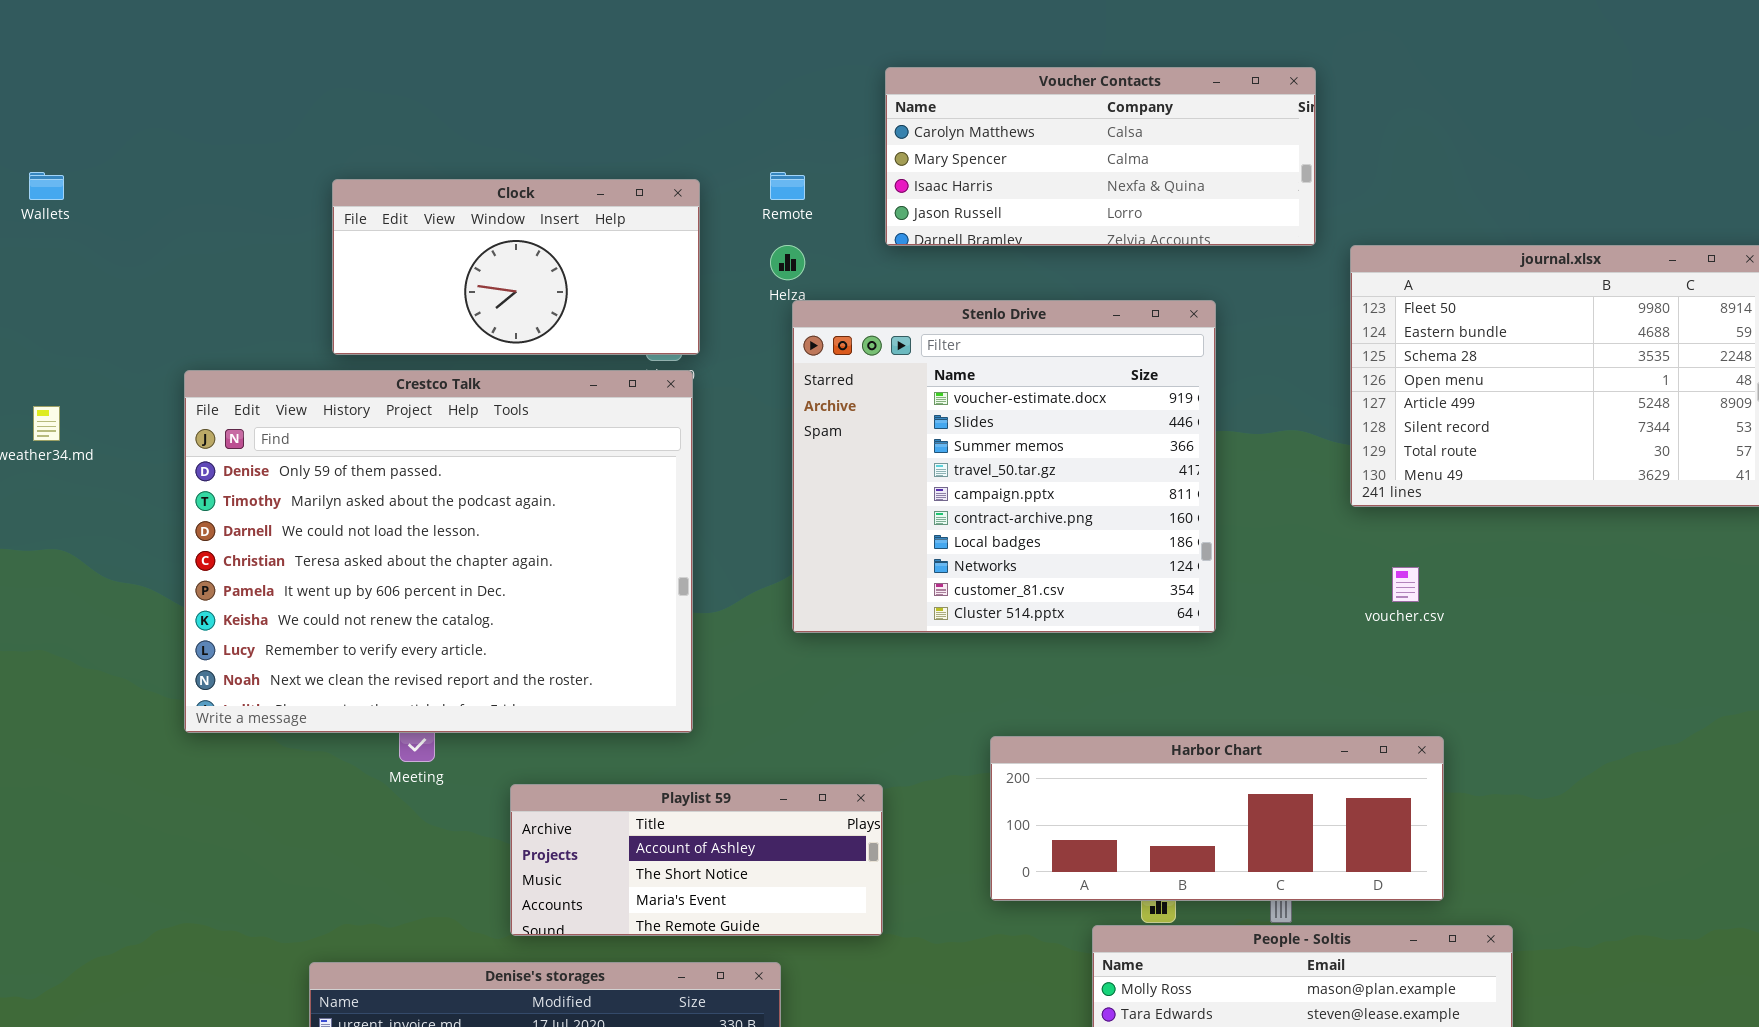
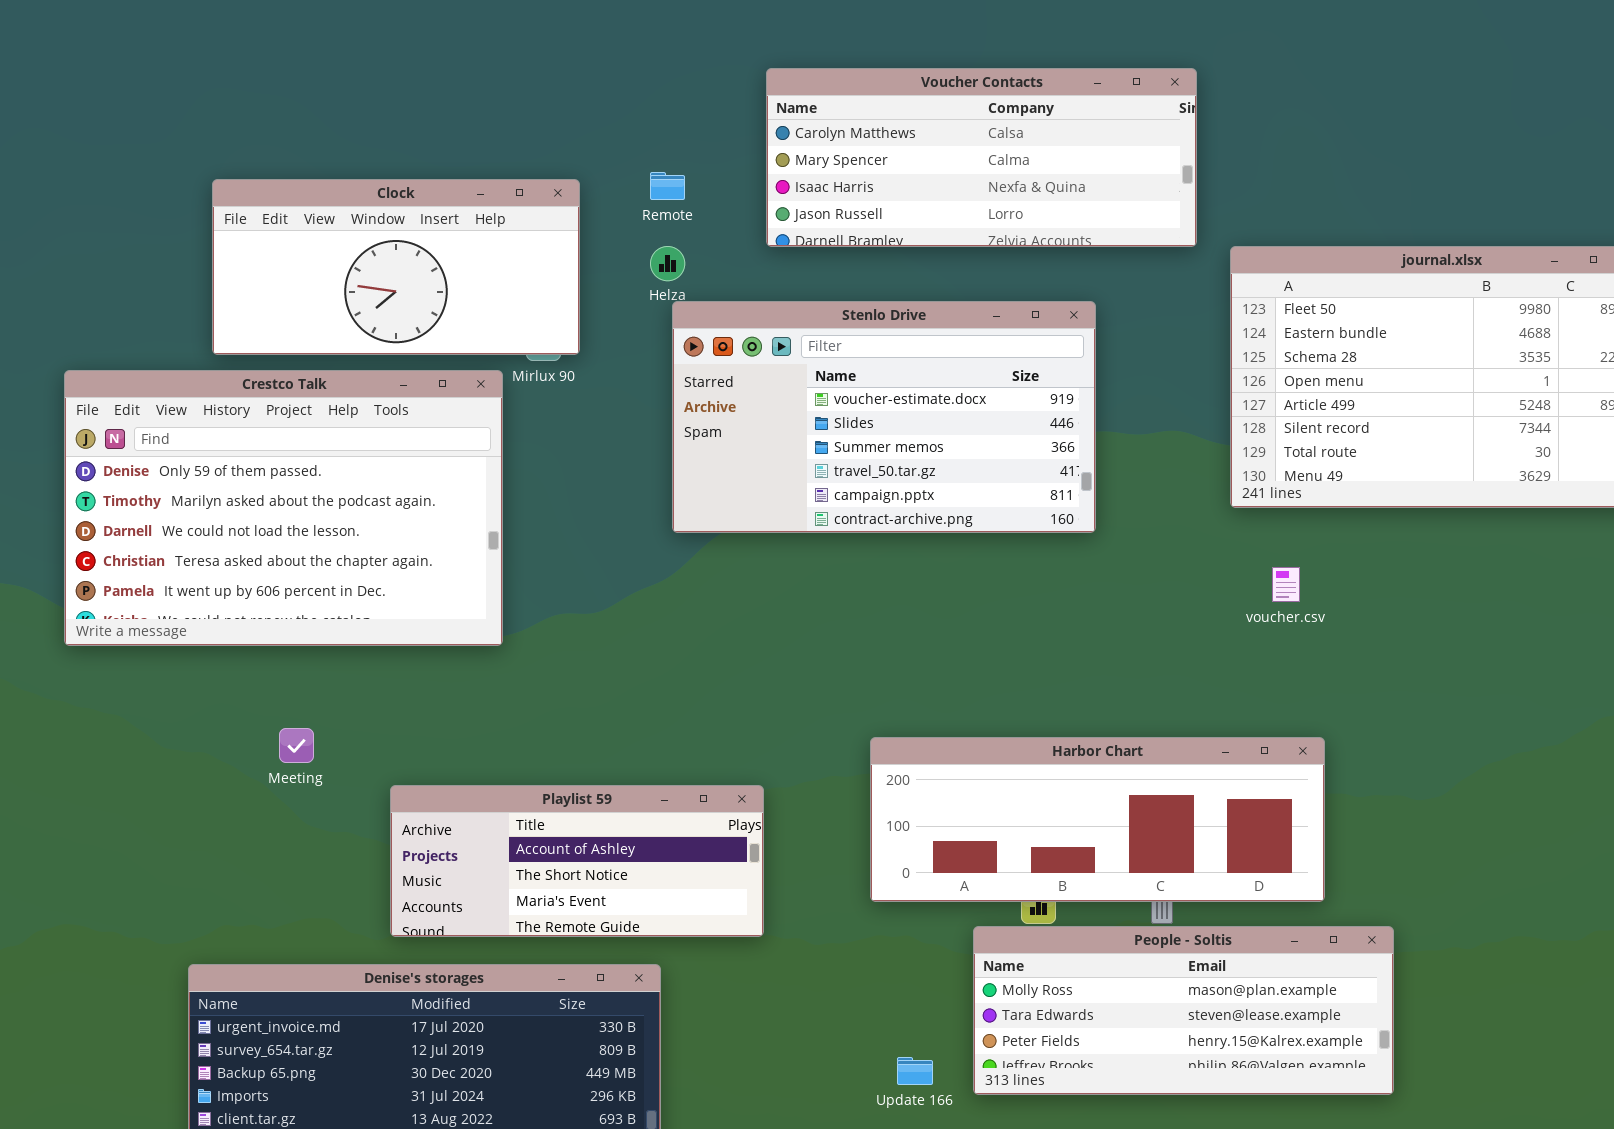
Stenlo Drive: [792,300,1216,633] -> [672,301,1096,533], resized
Crestco Talk: [184,370,693,733] -> [64,370,503,646], resized

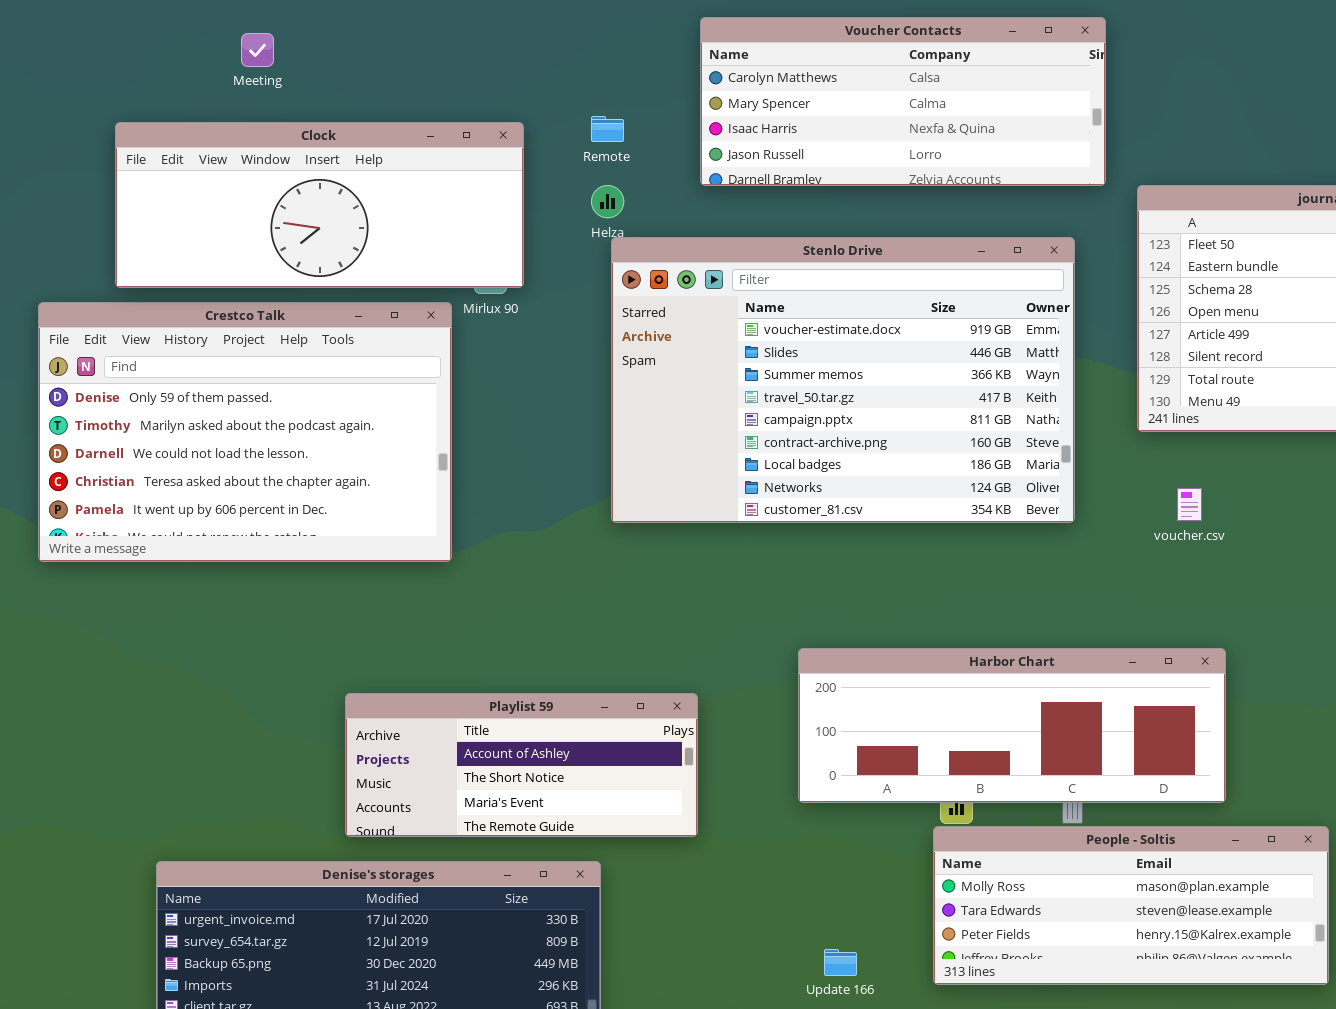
Clock: [212,179,580,355] -> [115,122,524,288], resized
Stenlo Drive: [672,301,1096,533] -> [611,237,1075,523], resized
Meeting: [279,728,314,763] -> [241,33,274,67], moved
People - Soltis: [973,926,1394,1095] -> [933,826,1329,985], moved

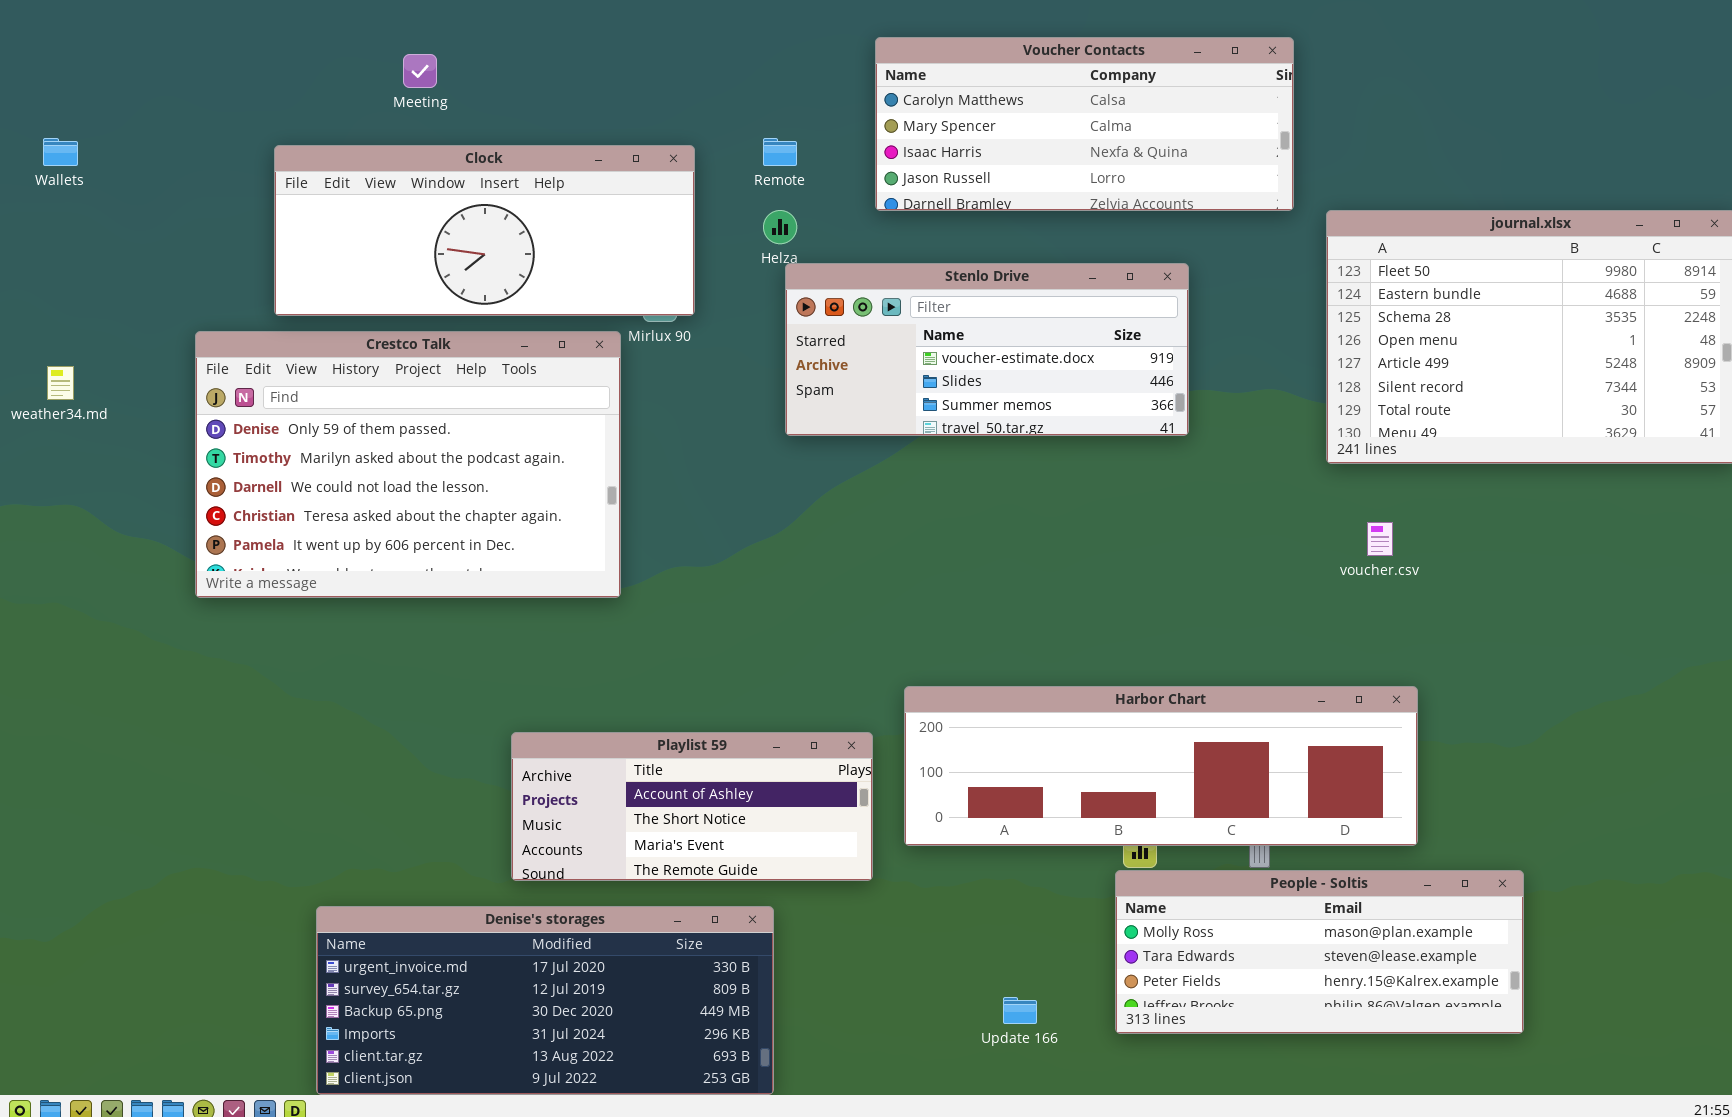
Stenlo Drive: [611,237,1075,523] -> [785,263,1189,436], resized
Harbor Chart: [798,648,1226,803] -> [904,686,1418,846], resized

